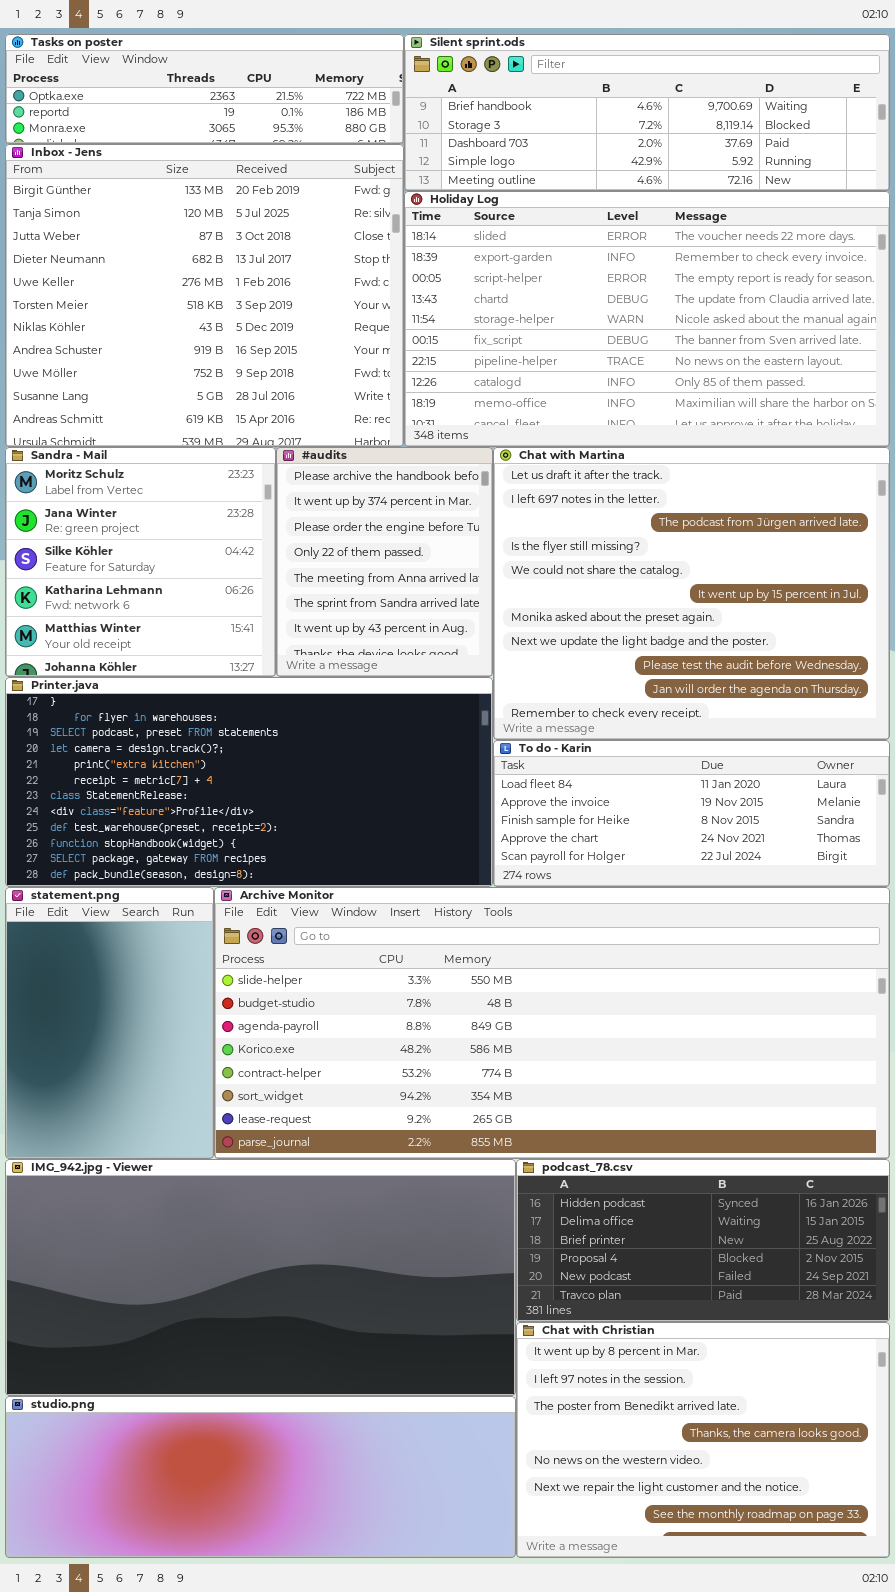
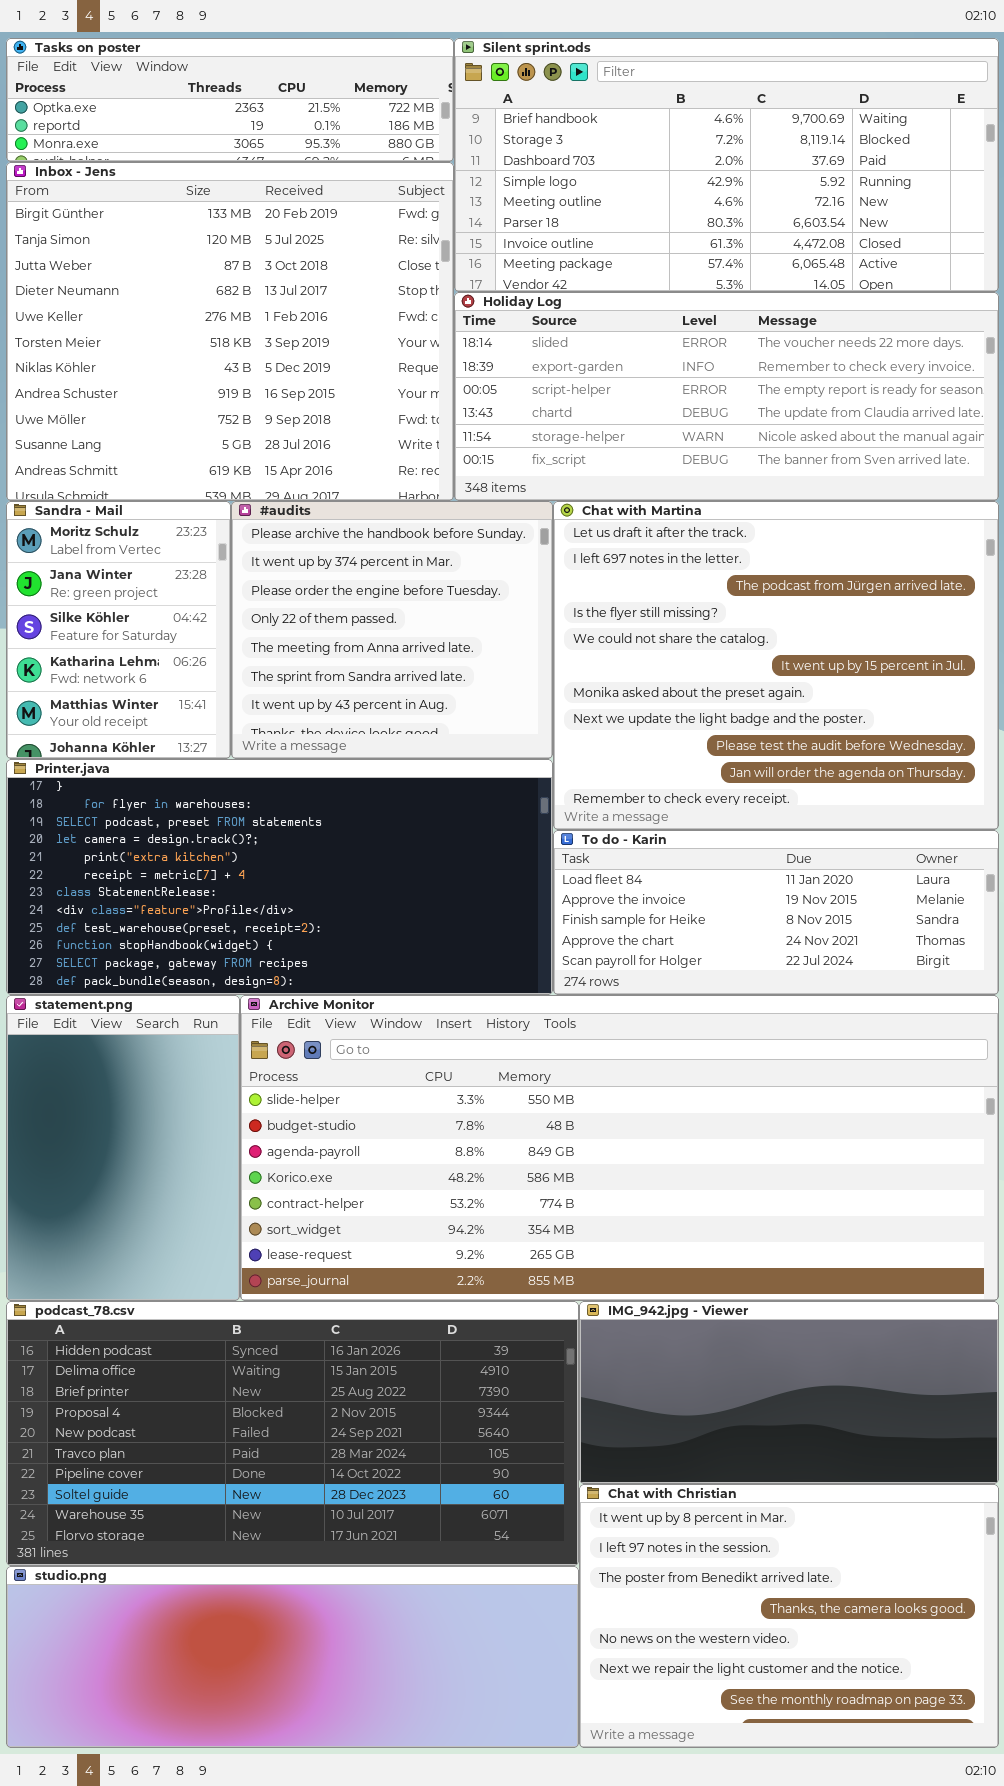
Silent sprint.ods: [404,34,890,191] -> [454,38,999,292], resized
Holiday Log: [404,191,890,447] -> [454,292,999,501], resized
Sandra - Mail: [5,447,276,677] -> [6,501,231,759], resized
#audits: [276,447,493,677] -> [231,501,553,759], resized
IMG_942.jpg - Viewer: [5,1159,516,1396] -> [579,1301,999,1484], moved, resized
podcast_78.csv: [516,1159,890,1322] -> [6,1301,579,1566], moved, resized

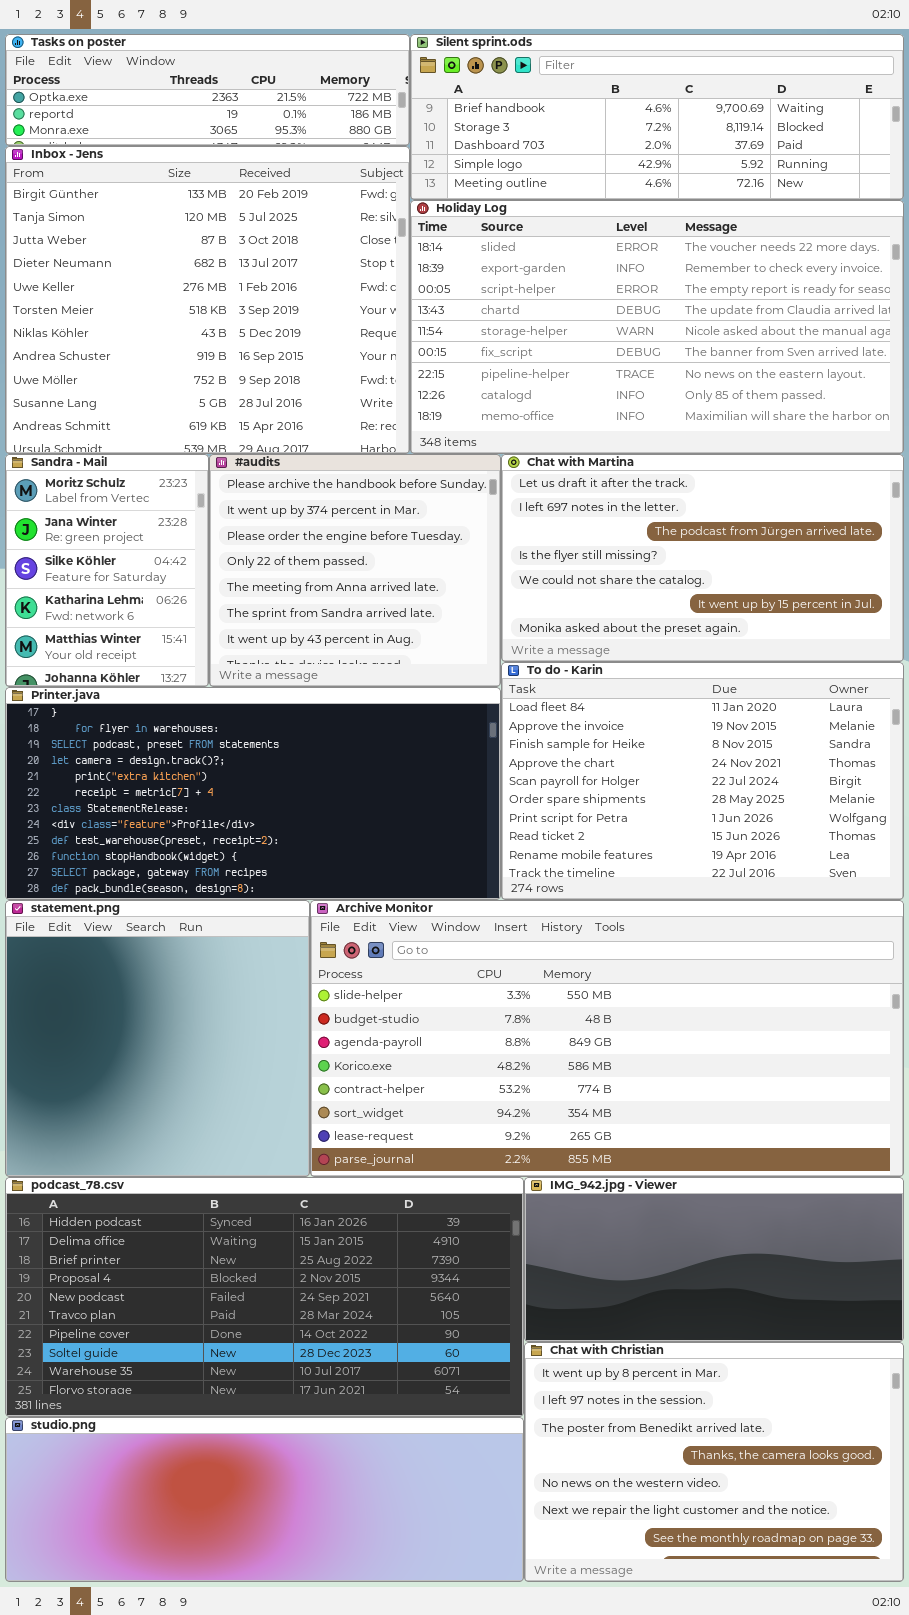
Silent sprint.ods: [454,38,999,292] -> [410,34,904,200], resized
Holiday Log: [454,292,999,501] -> [410,200,904,454], resized
Chat with Martina: [553,501,999,830] -> [501,454,904,662], resized
To do - Karin: [553,830,999,995] -> [501,662,904,900], resized
statement.png: [6,995,240,1301] -> [5,900,310,1177], resized
Archive Monitor: [240,995,999,1301] -> [310,900,904,1177], resized

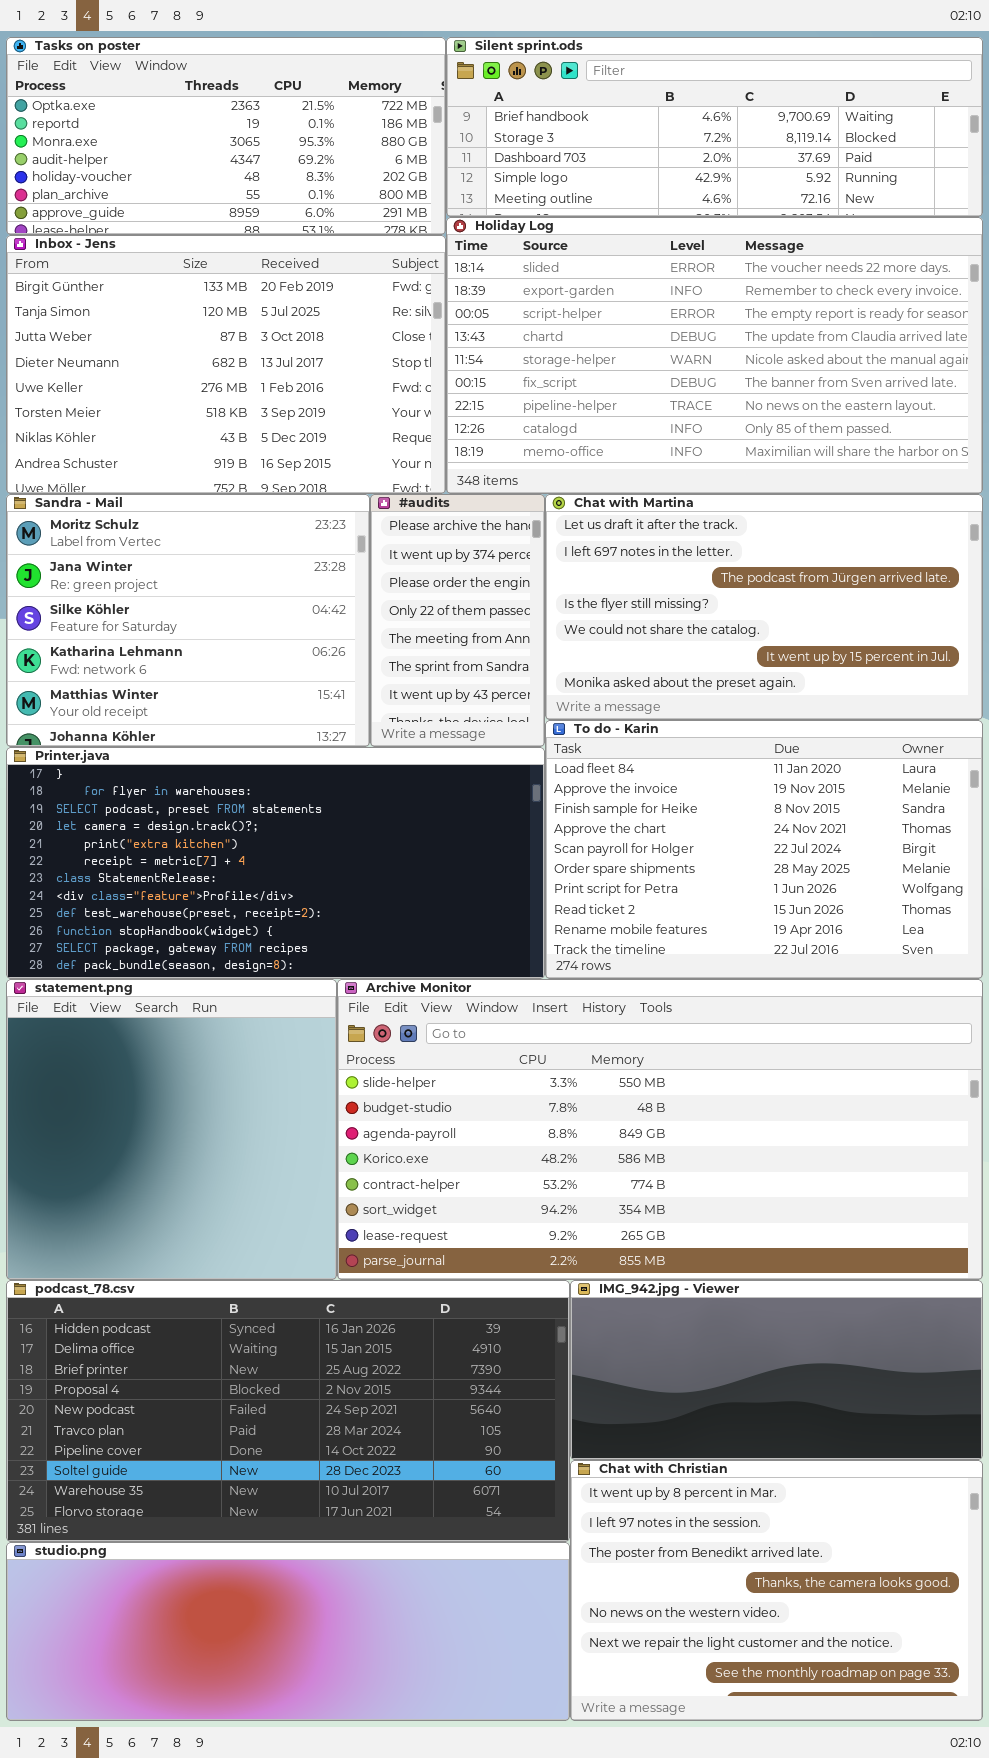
Tasks on poster: [5,34,410,146] -> [6,37,446,235], resized
Inbox - Jens: [5,146,410,454] -> [6,235,446,494], resized
Sandra - Mail: [5,454,209,687] -> [6,494,370,747], resized
#audits: [209,454,501,687] -> [370,494,545,747], resized

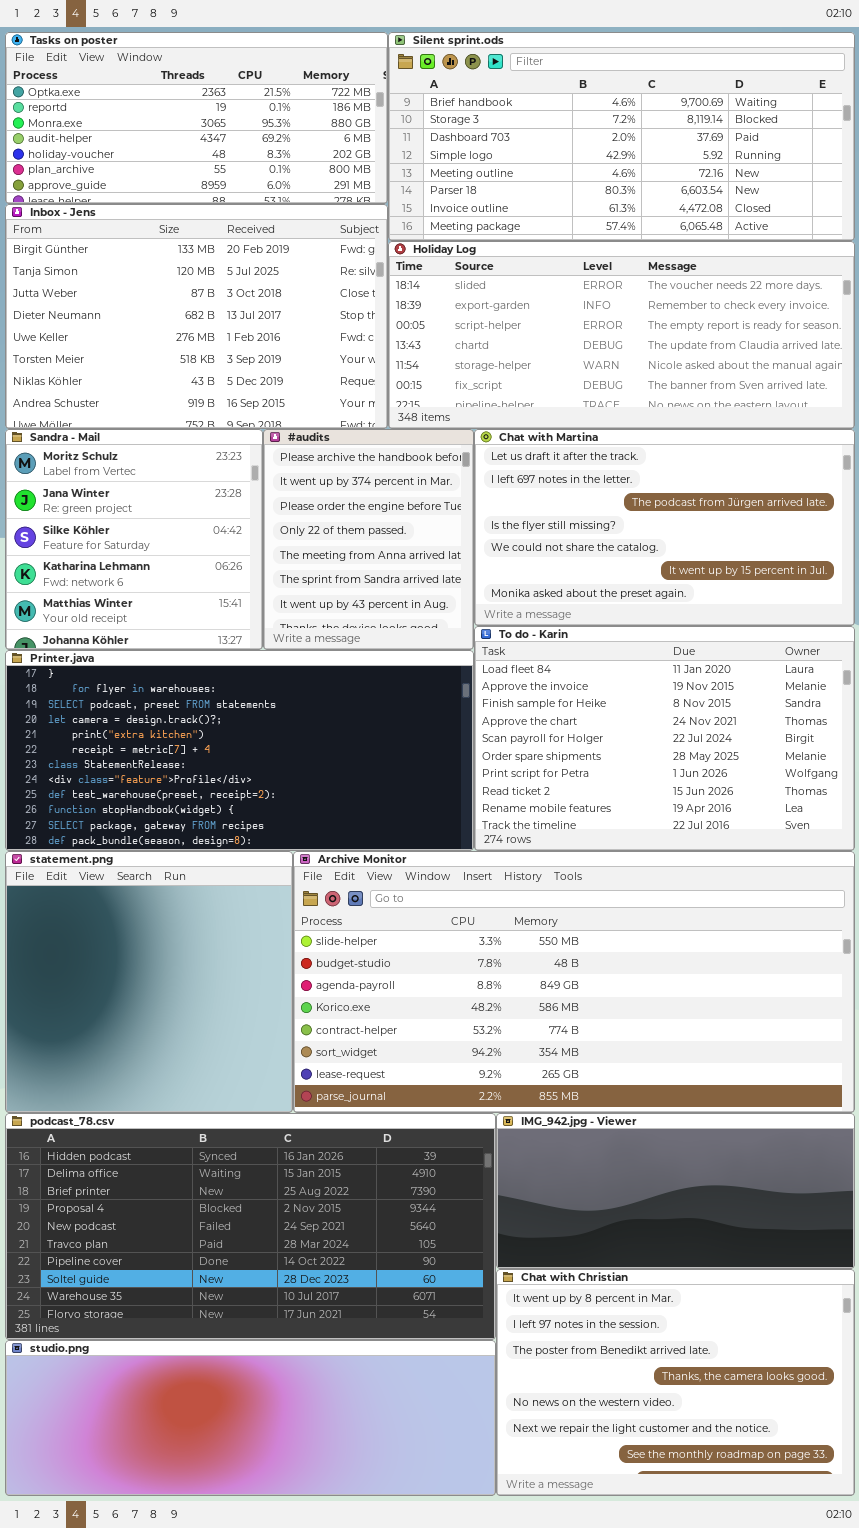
Silent sprint.ods: [446,37,983,217] -> [388,32,855,241], resized
Holiday Log: [446,217,983,494] -> [388,241,855,429], resized
Sandra - Mail: [6,494,370,747] -> [5,429,263,650], resized
#audits: [370,494,545,747] -> [263,429,474,650], resized

